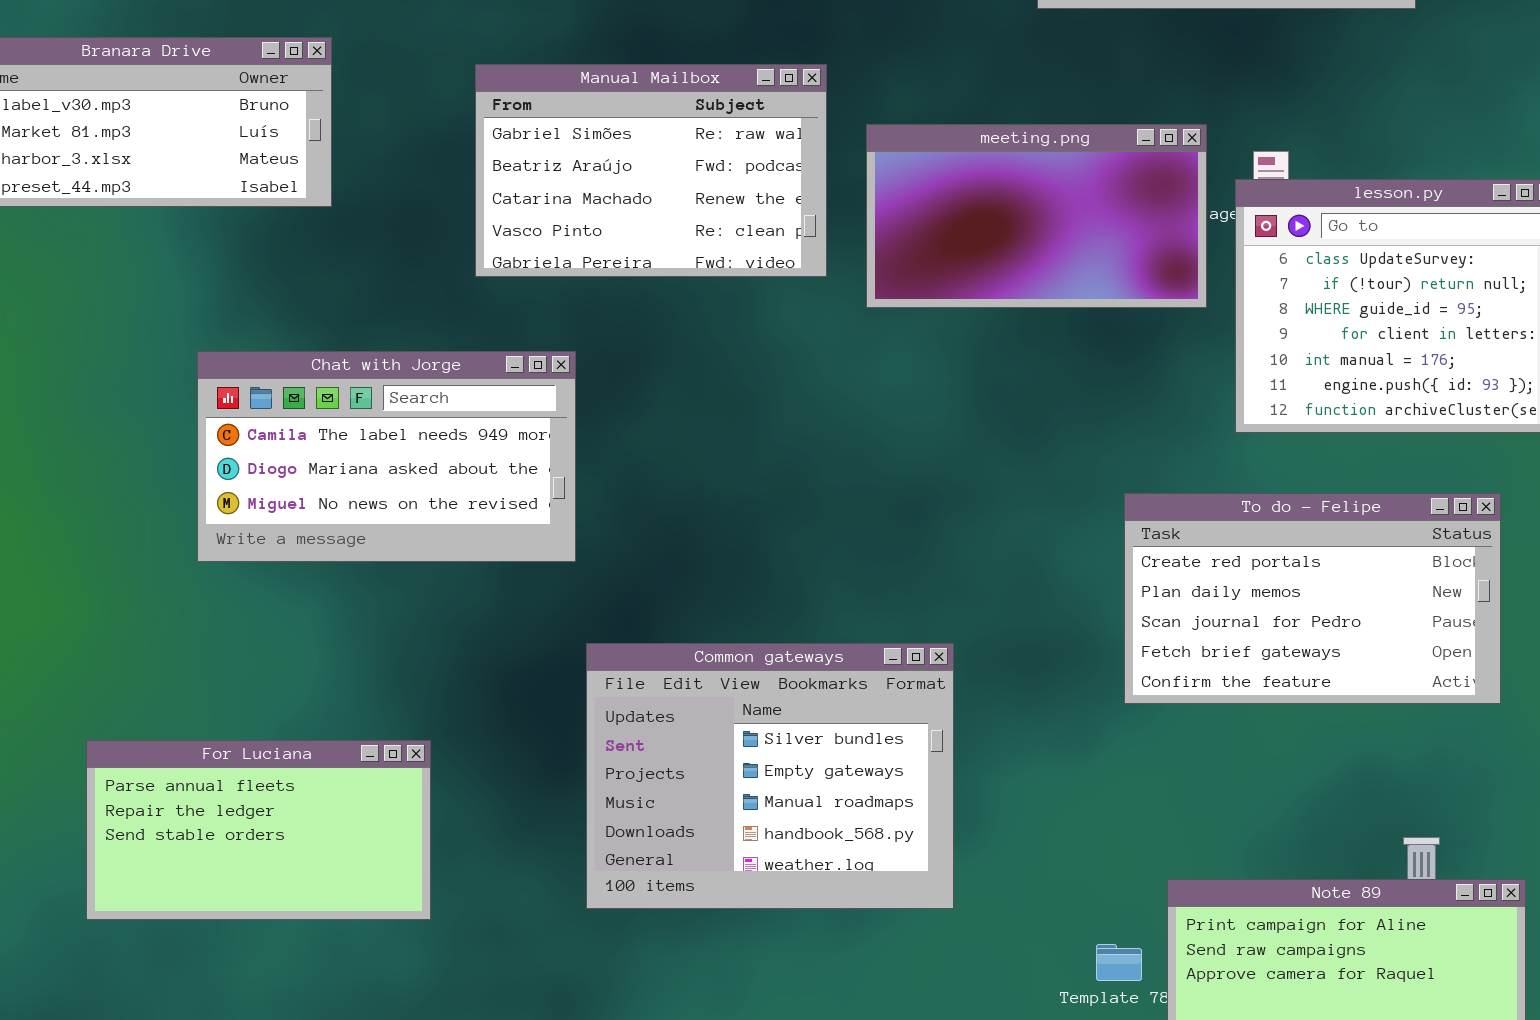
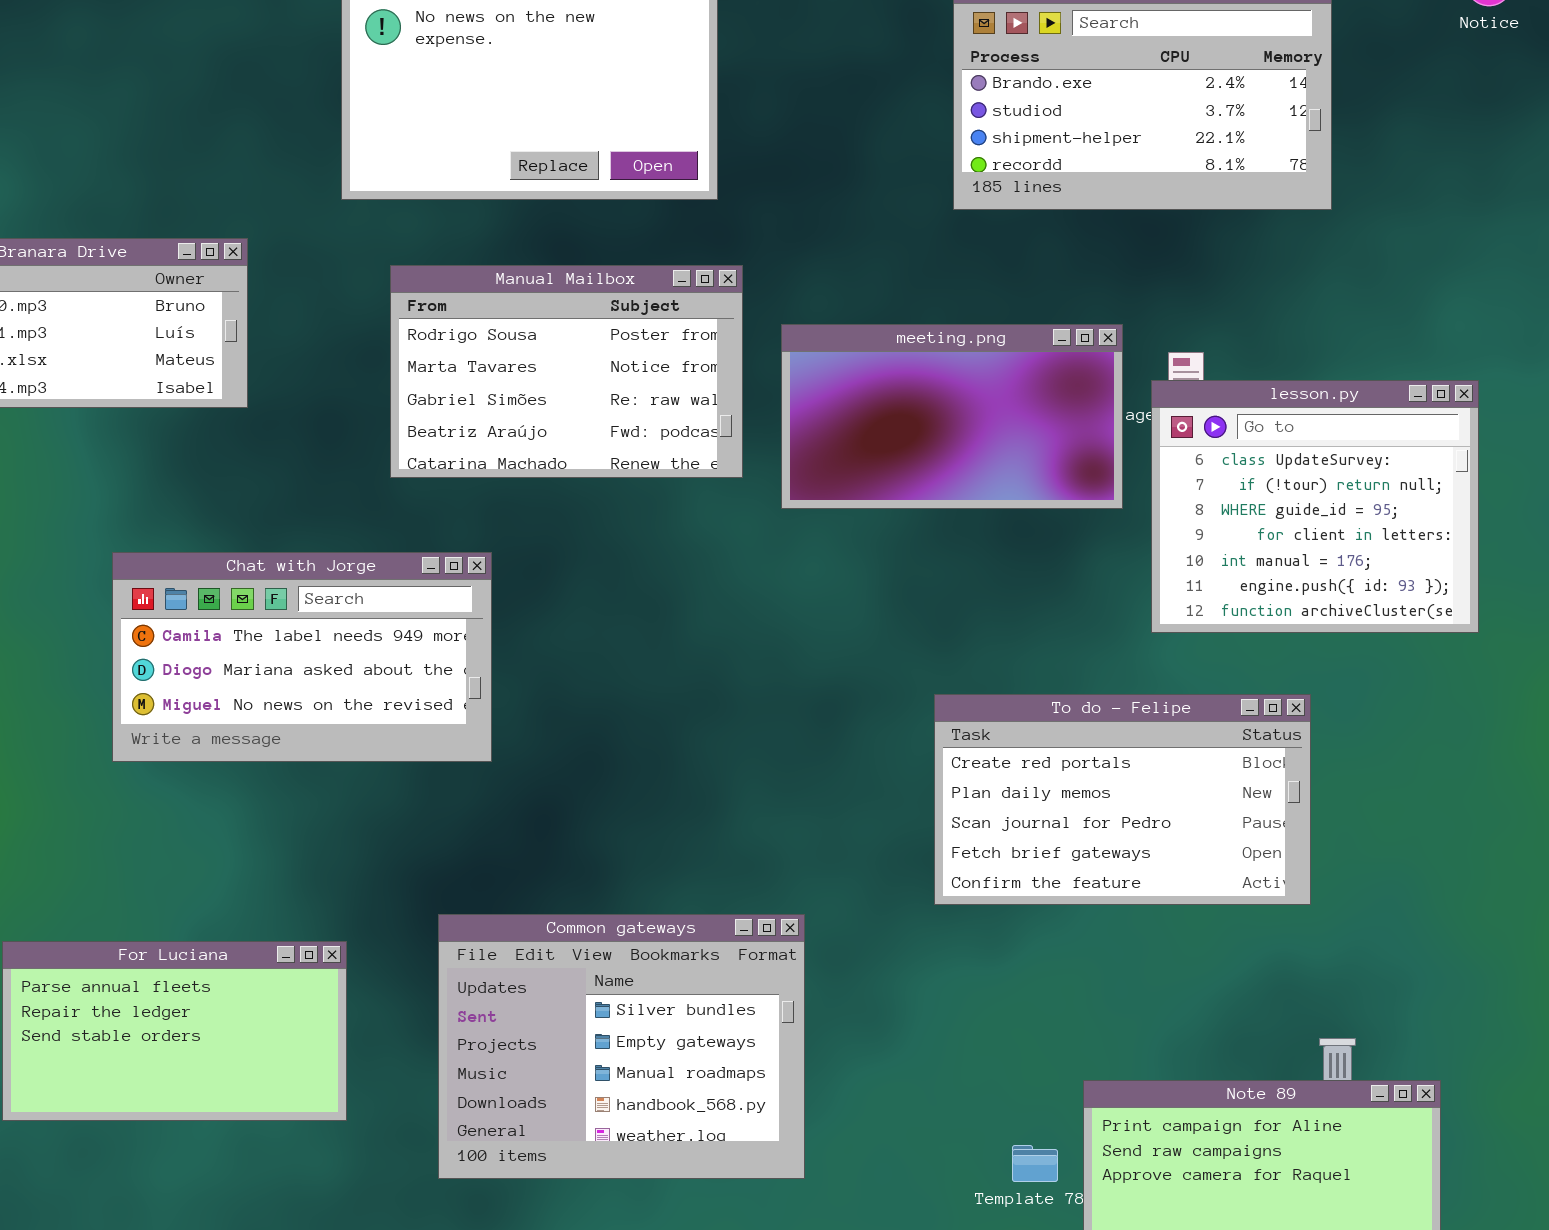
Manual Mailbox: [475,64,827,277] -> [390,265,743,478], scrolled up 2 rows
To do - Felipe: [1124,493,1501,704] -> [934,694,1311,905], moved
Common gateways: [586,643,954,909] -> [438,914,805,1179], moved

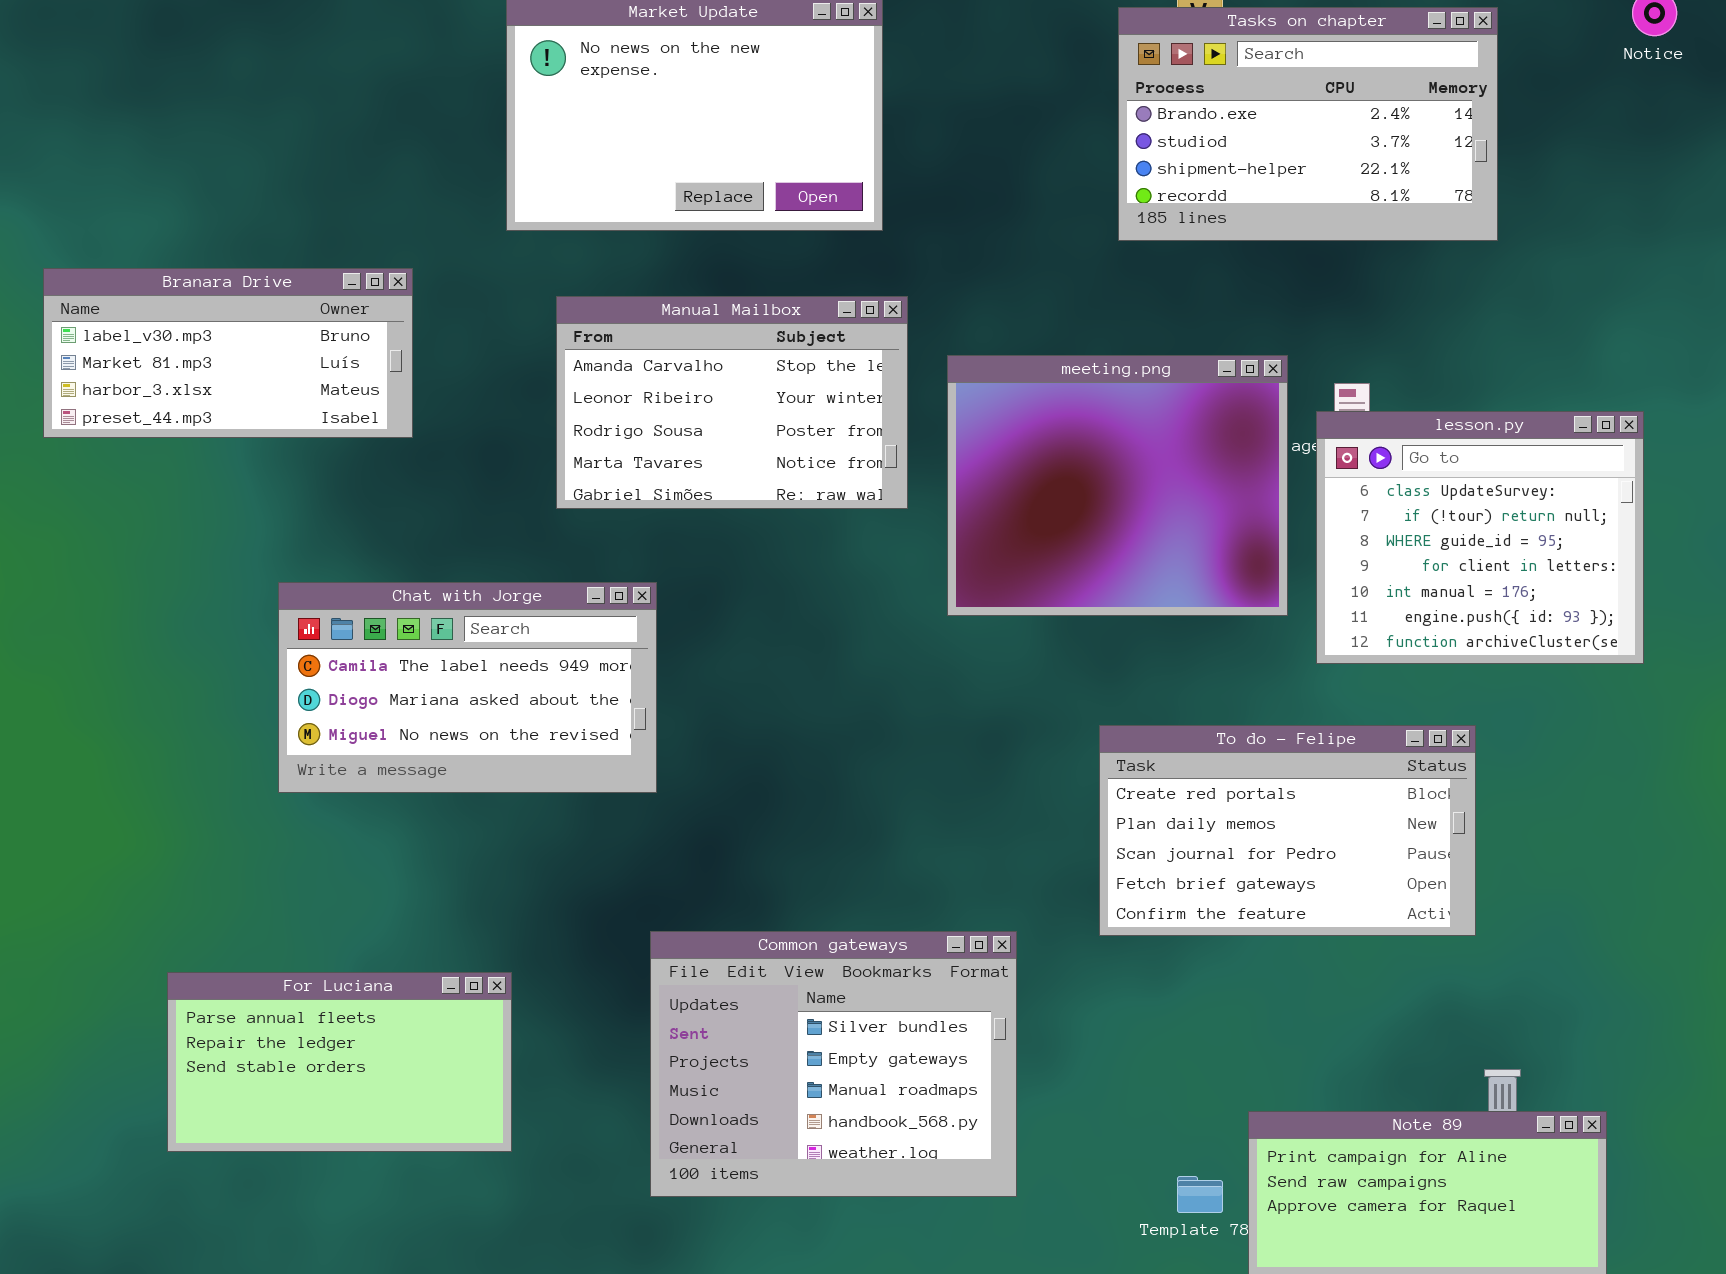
Manual Mailbox: [390,265,743,478] -> [556,296,908,509], scrolled up 2 rows
meeting.png: [781,324,1123,509] -> [947,355,1288,616], resized
Common gateways: [438,914,805,1179] -> [650,931,1017,1197], moved

